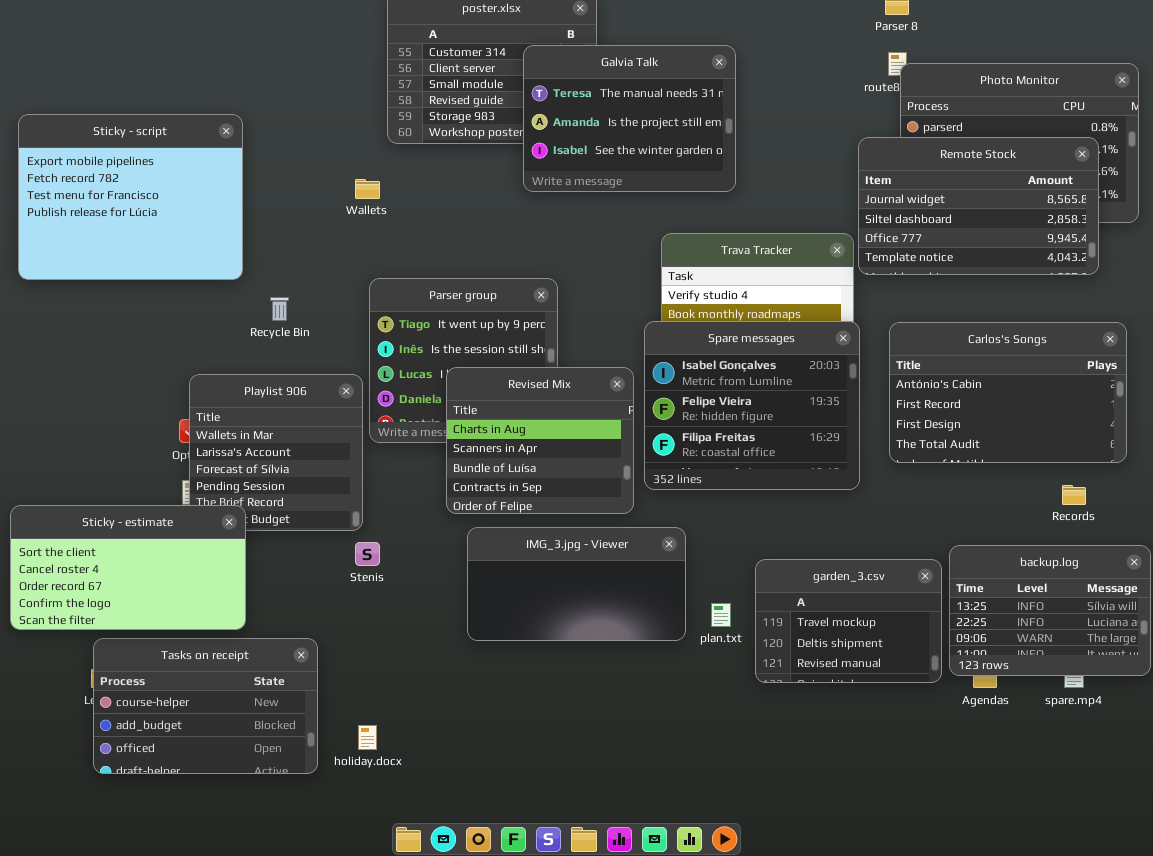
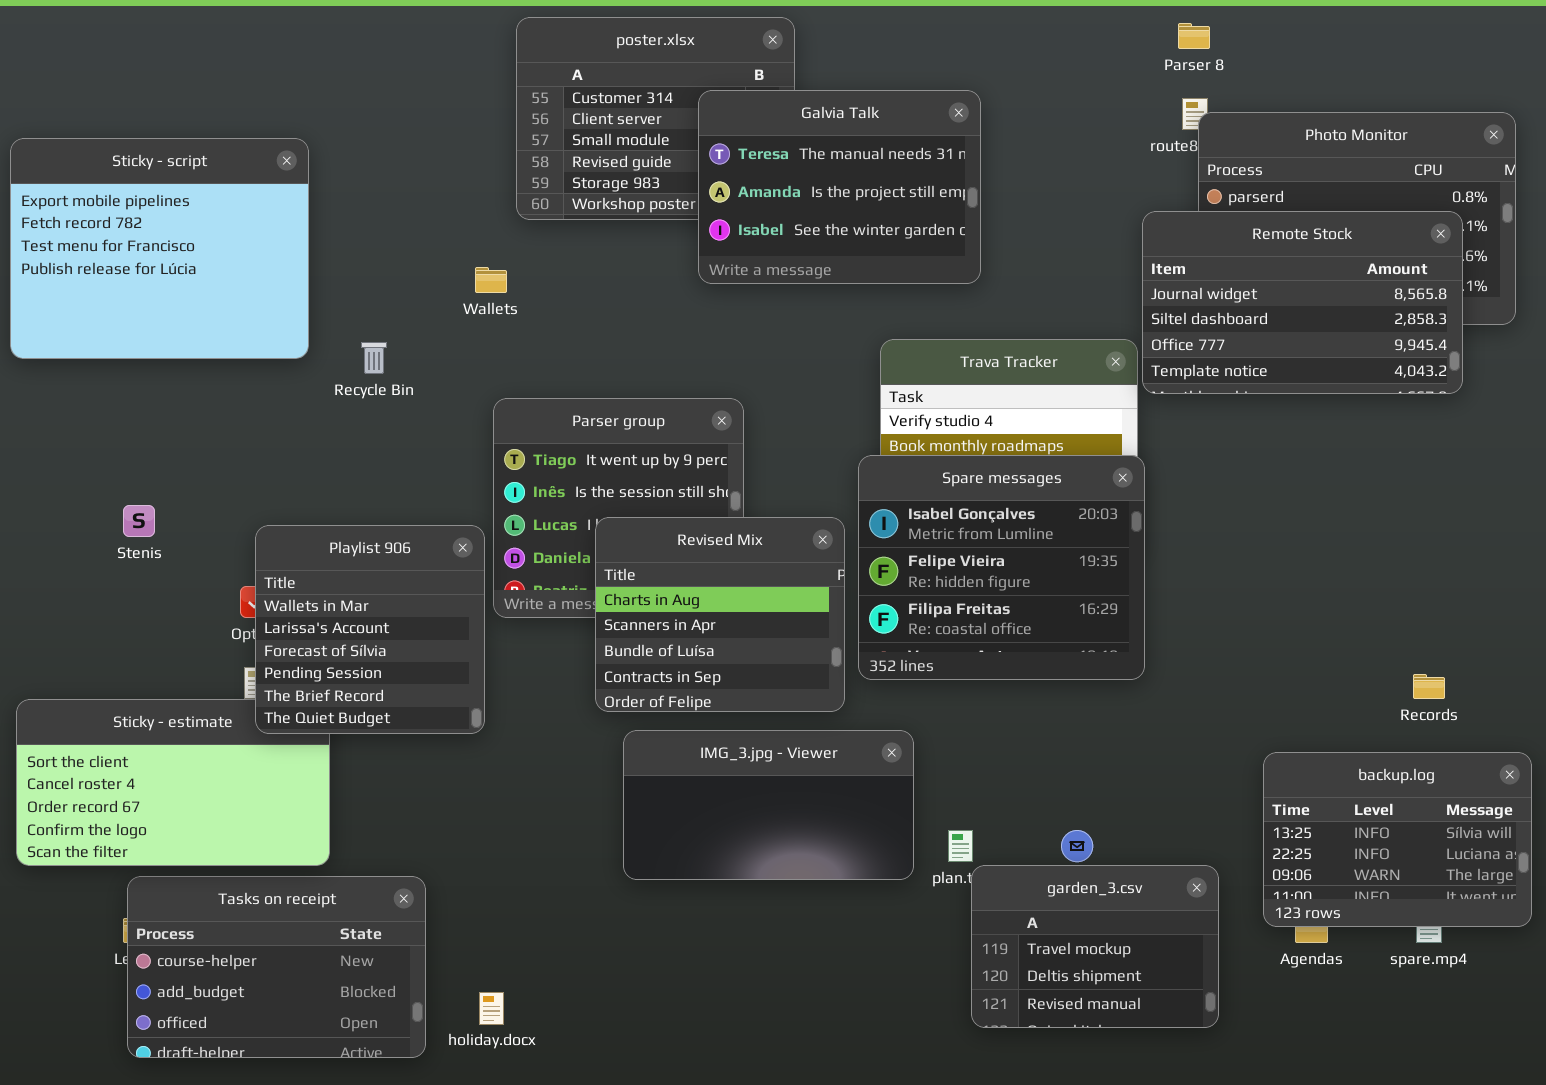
Sticky - script: [18,114,243,280] -> [10,138,309,359], moved
Recycle Bin: [270,297,289,321] -> [361,342,387,374], moved
Carlos's Songs: [889,322,1127,463] -> none, closed
Playlist 906: [189,374,363,531] -> [255,525,485,734], raised
Stenis: [355,542,380,566] -> [123,505,155,537], moved
garden_3.csv: [755,559,942,683] -> [971,865,1219,1028], moved

